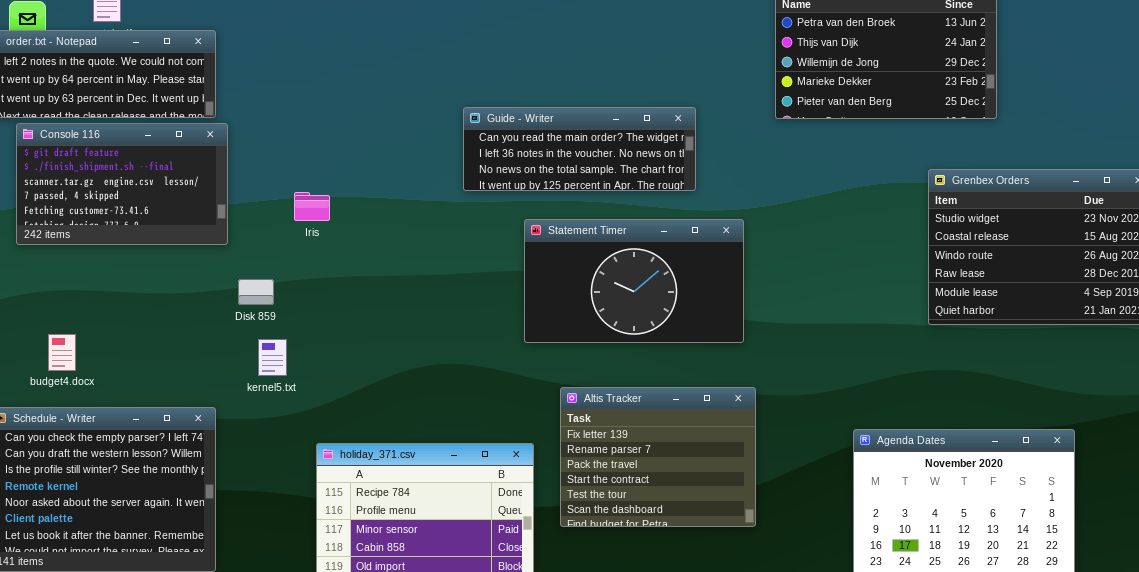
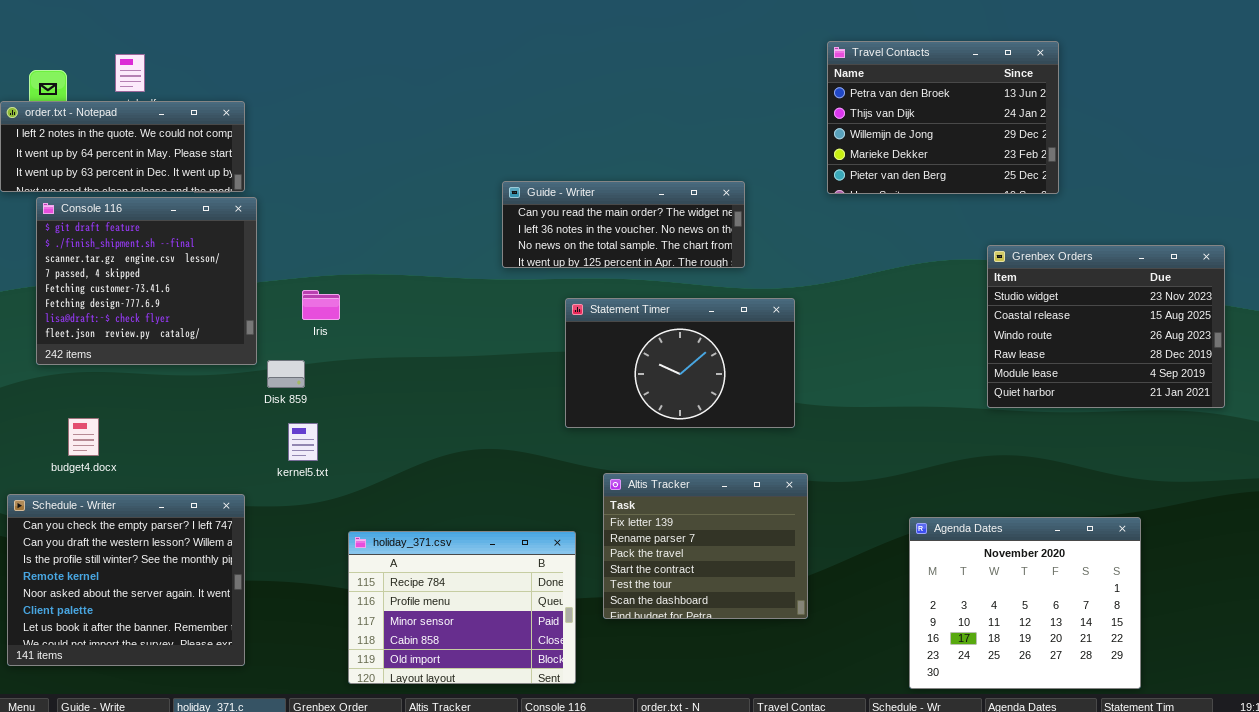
Console 116: [16,123,228,245] -> [36,197,257,365], resized
Iris: [294,192,330,221] -> [302,290,340,320], moved

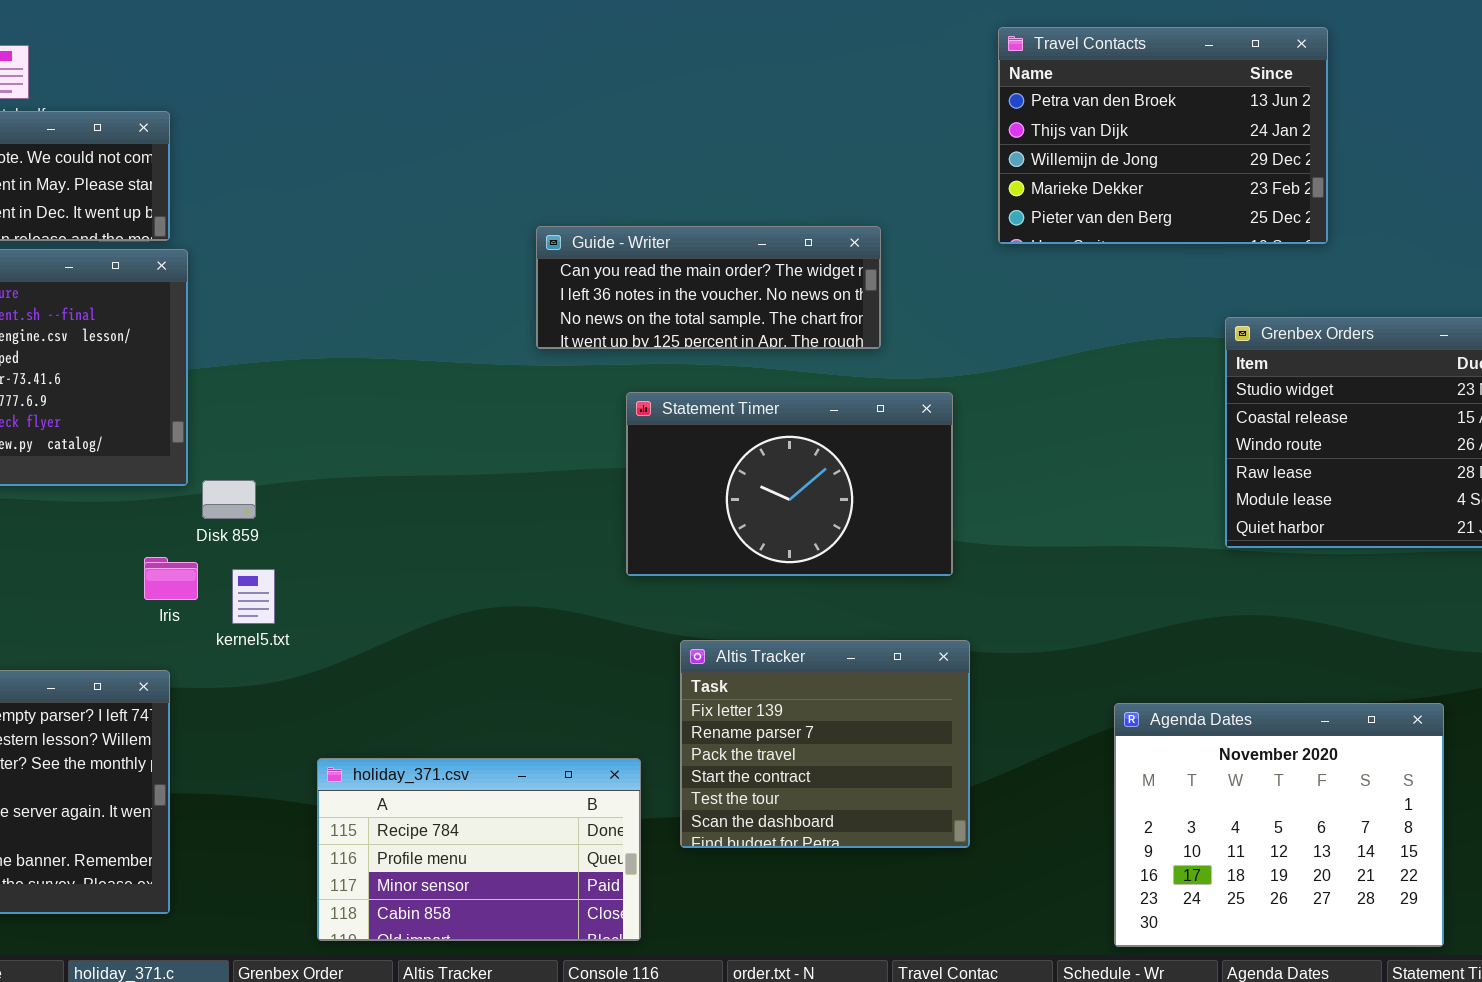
Iris: [302,290,340,320] -> [144,557,198,600], moved
holiday_371.csv: [348,531,576,684] -> [317,758,641,941], resized

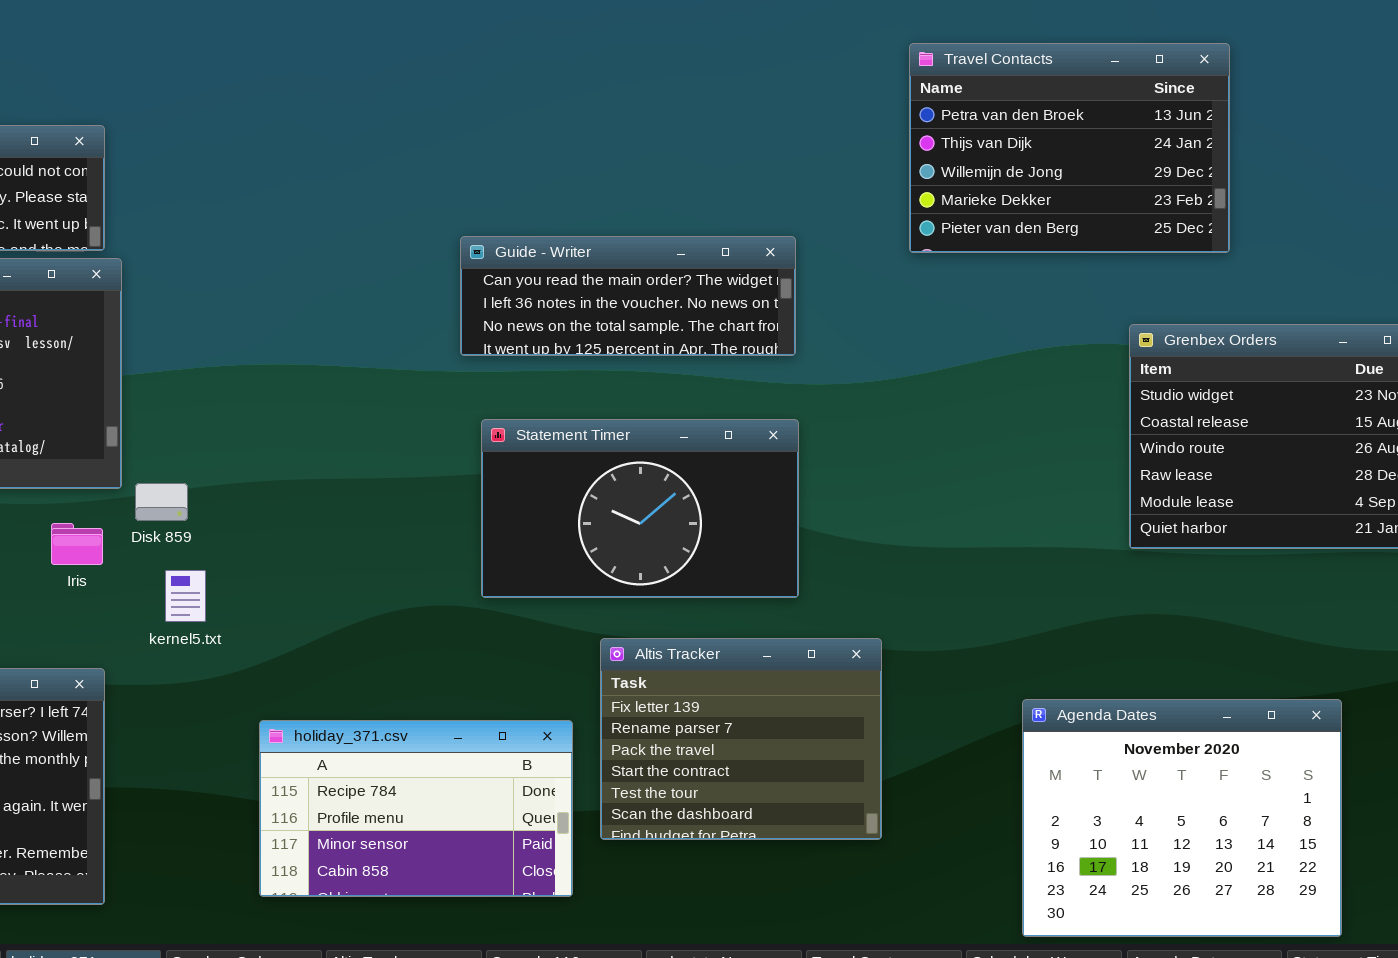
Statement Timer: [626,392,953,576] -> [481,419,799,598], moved
Iris: [144,557,198,600] -> [51,523,103,565], moved
holiday_371.csv: [317,758,641,941] -> [259,720,573,897], moved

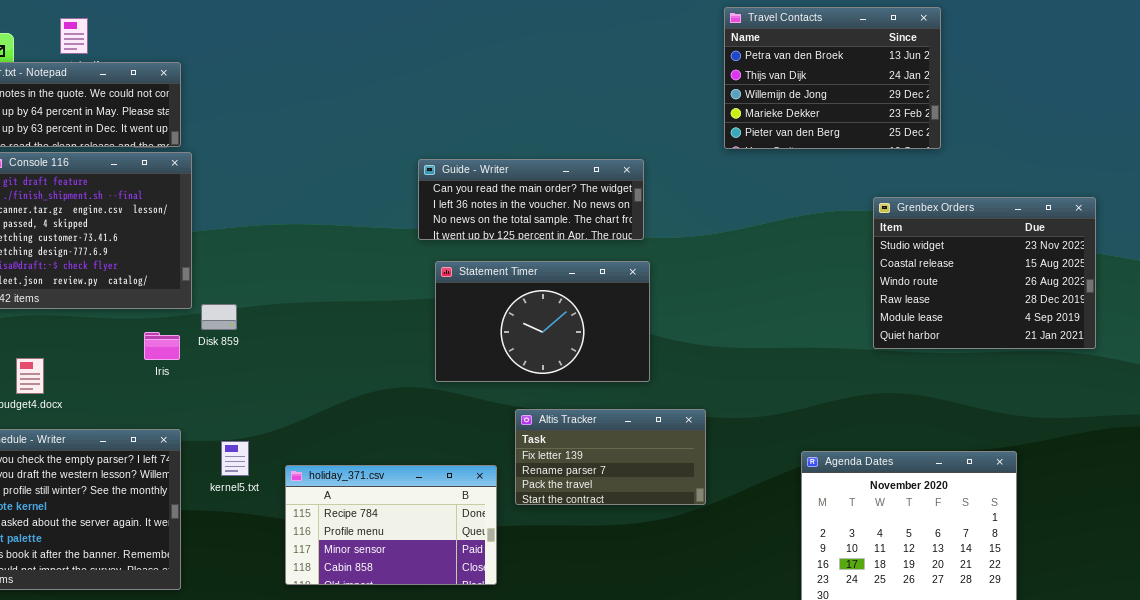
Guide - Writer: [460,236,796,356] -> [418,159,644,240], moved
kernel5.txt: [165,570,206,622] -> [221,441,249,476], moved
Altis Tracker: [600,638,882,840] -> [515,409,706,505], resized

